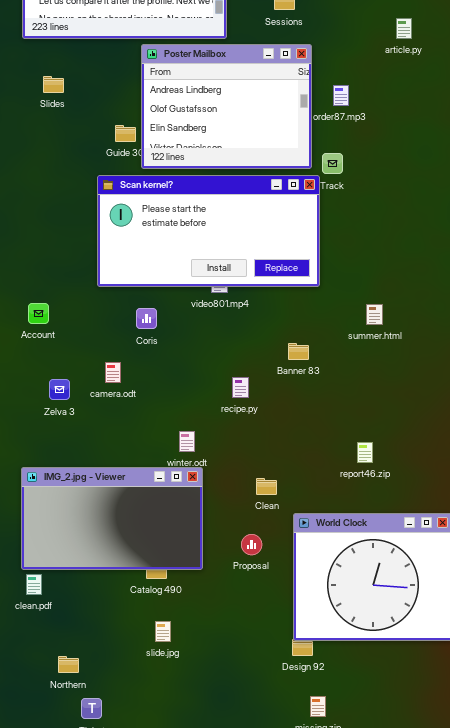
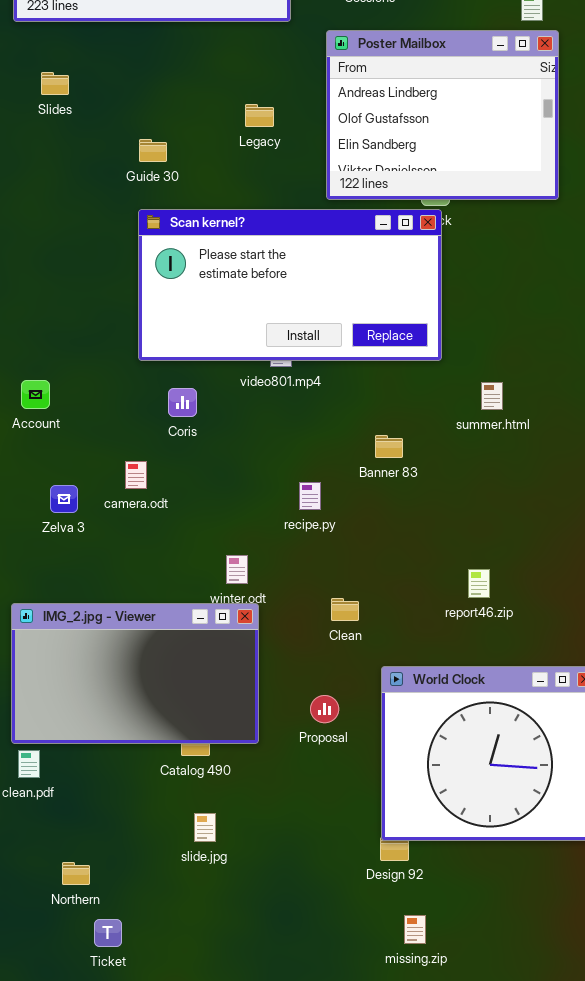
Poster Mailbox: [141,44,312,169] -> [326,30,559,200], moved
Scan kernel?: [97,175,320,287] -> [138,209,442,361], moved
Clean: [256,478,277,495] -> [331,598,359,621], moved

